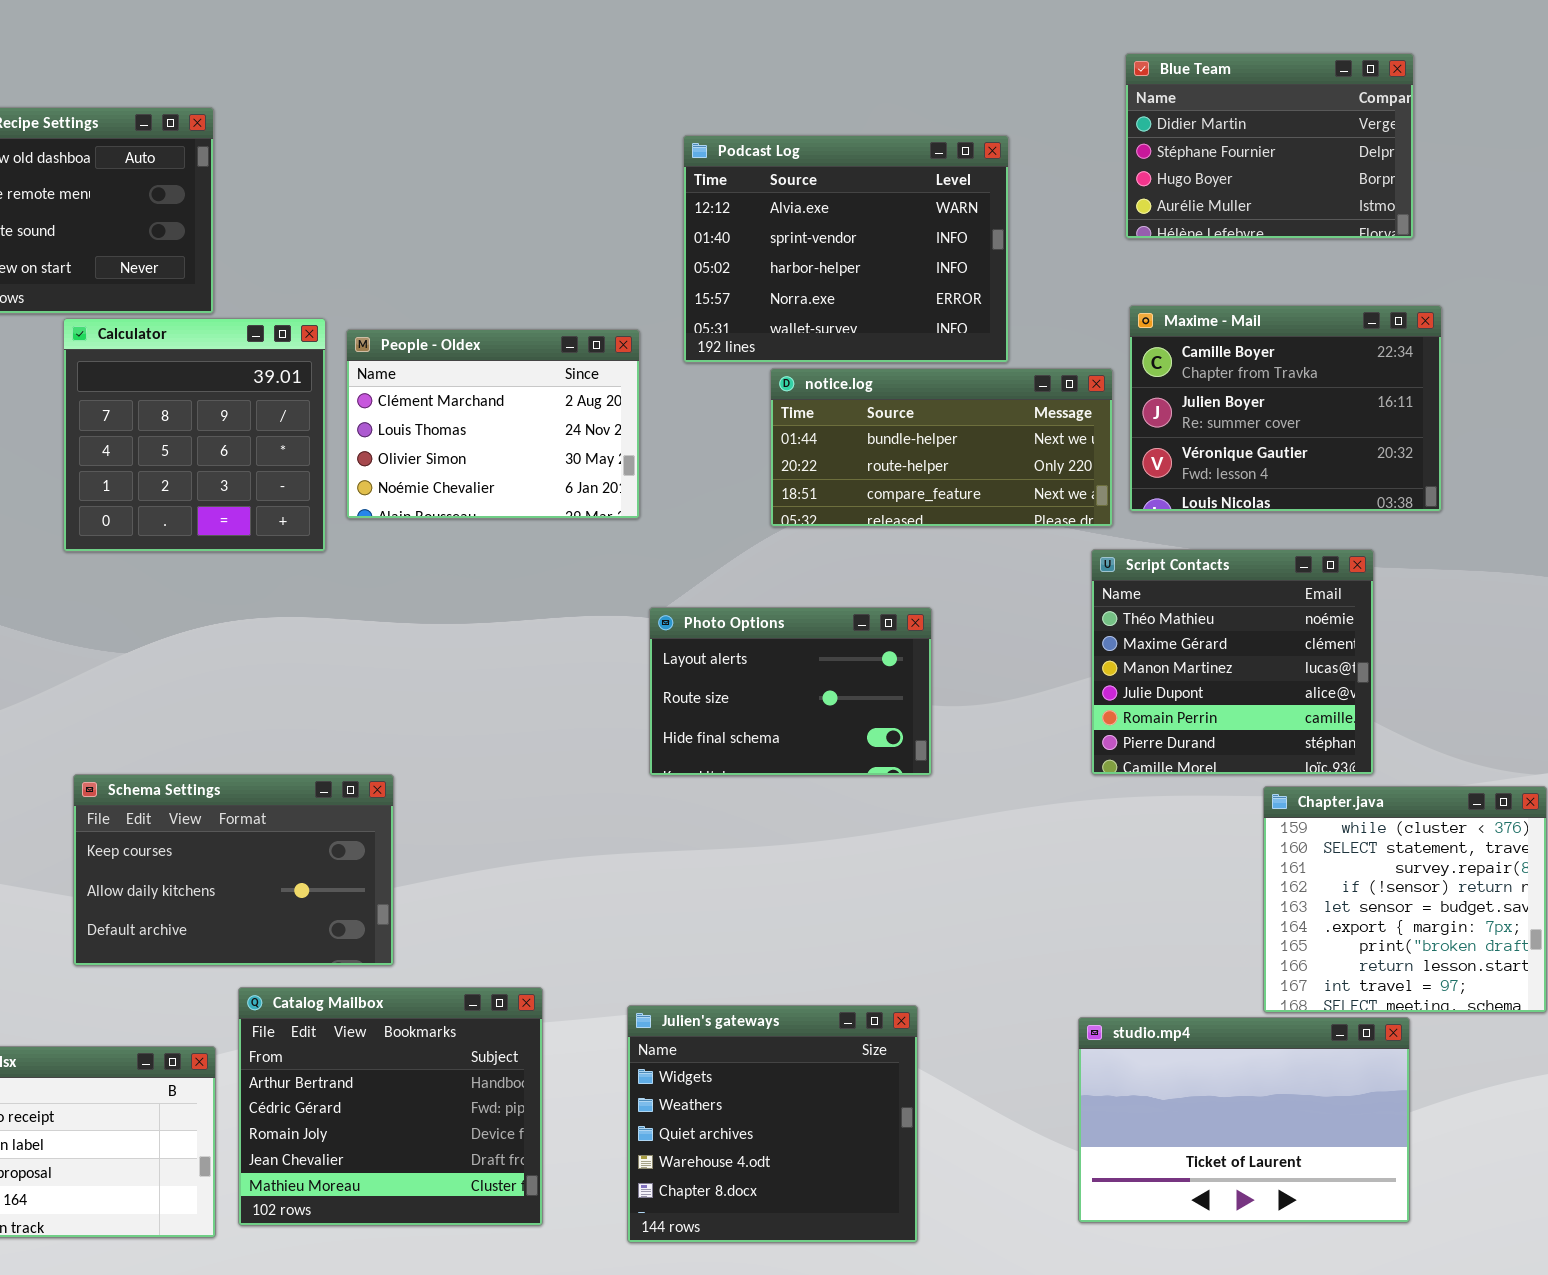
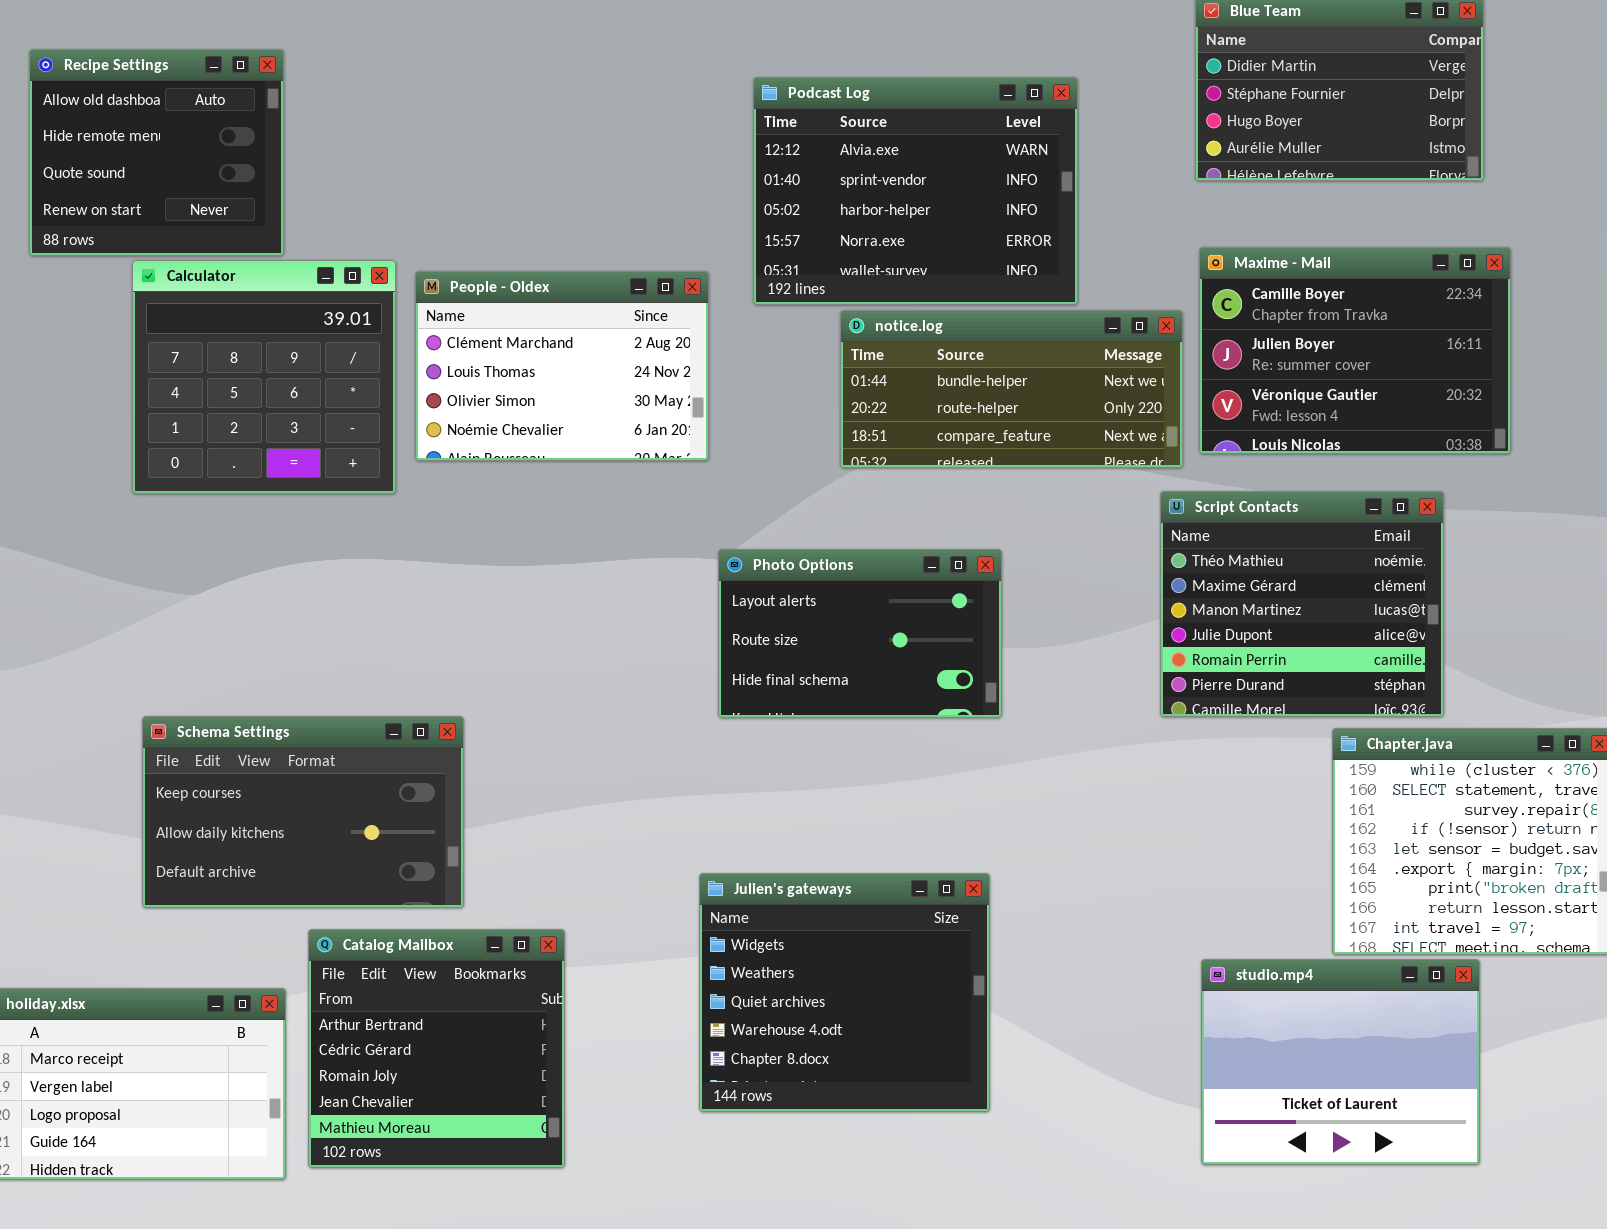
Catalog Mailbox: [238,987,543,1226] -> [308,929,565,1168], resized
Julien's gateways: [627,1005,918,1243] -> [699,873,990,1112], moved
studio.mp4: [1078,1017,1410,1223] -> [1201,959,1480,1165], resized

